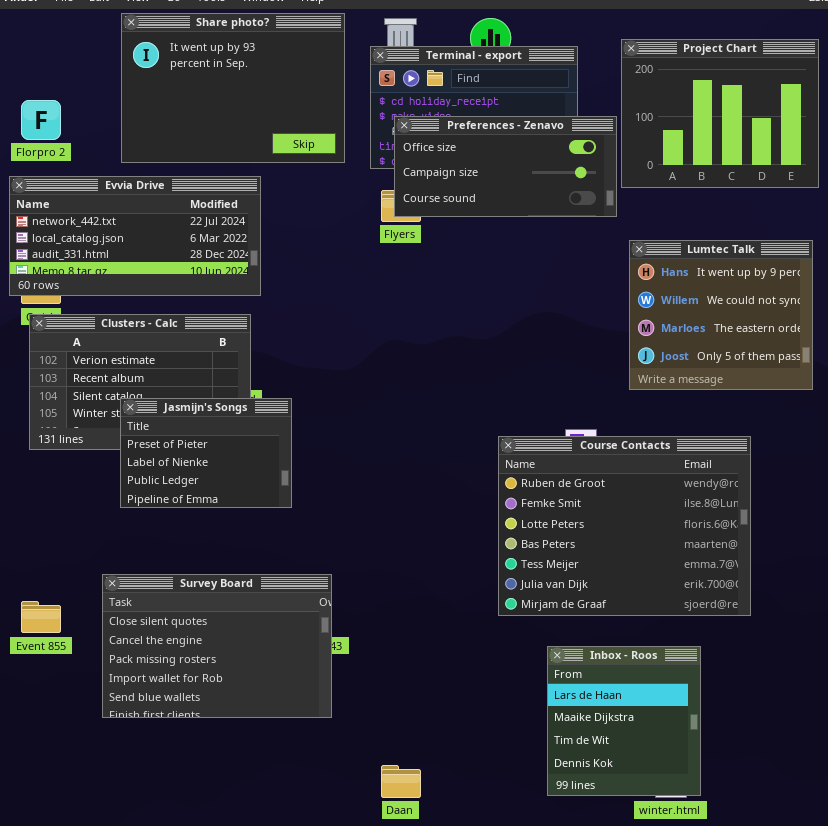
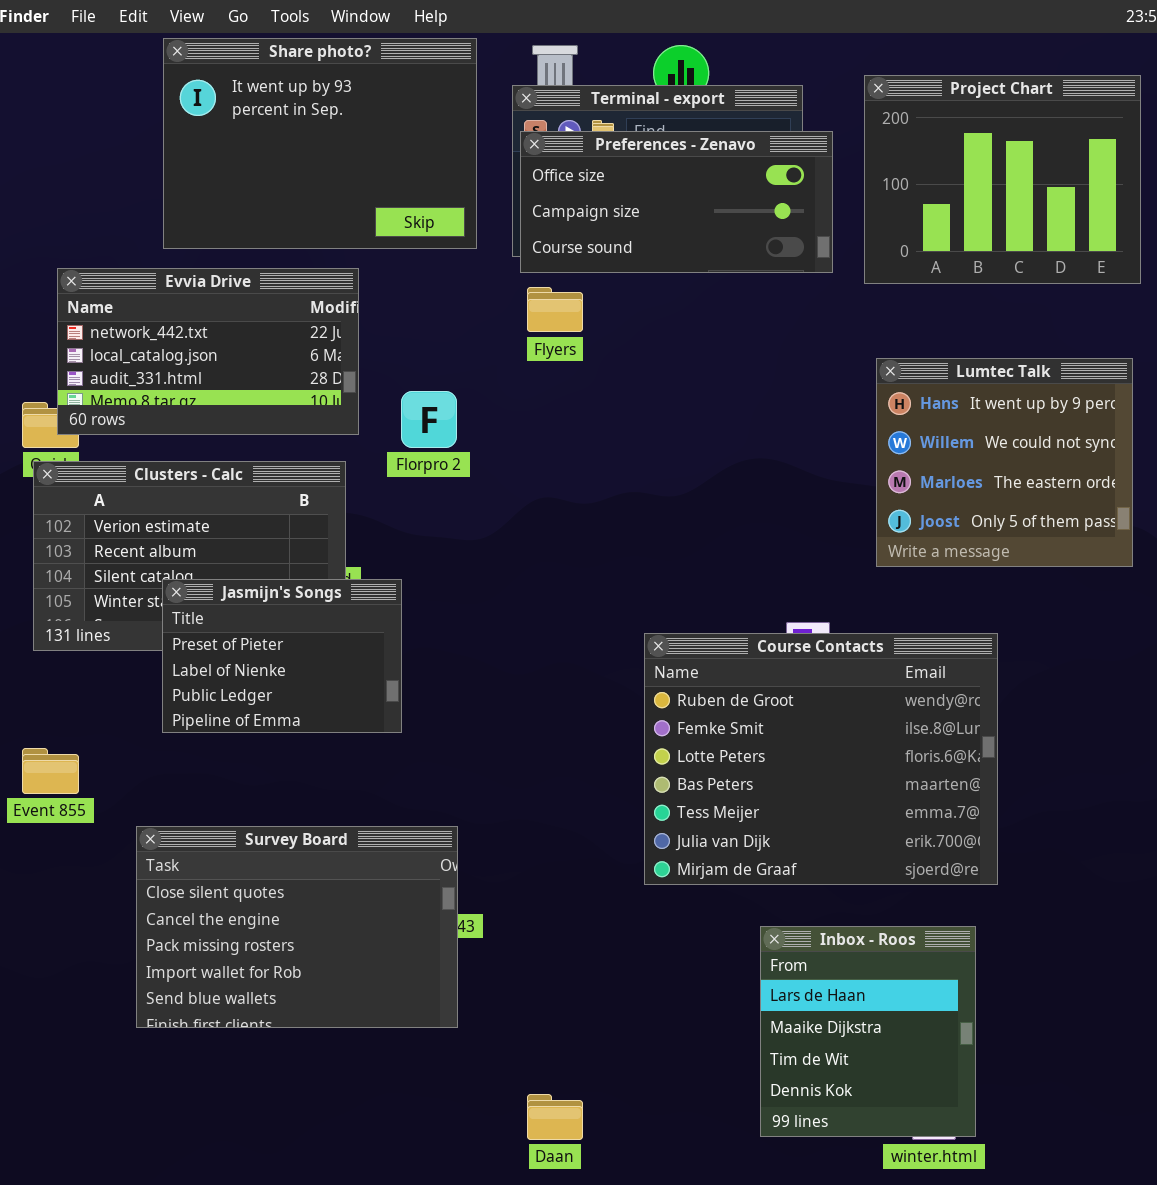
Florpro 2: [21,100,61,140] -> [401,391,457,448], moved
Preferences - Zenavo: [394,116,617,217] -> [520,131,833,273], moved
Evvia Drive: [9,176,261,296] -> [57,268,359,435], resized
Course Contacts: [498,436,751,616] -> [644,633,998,885], moved
Event 855: [21,601,61,633] -> [22,748,79,794], moved

